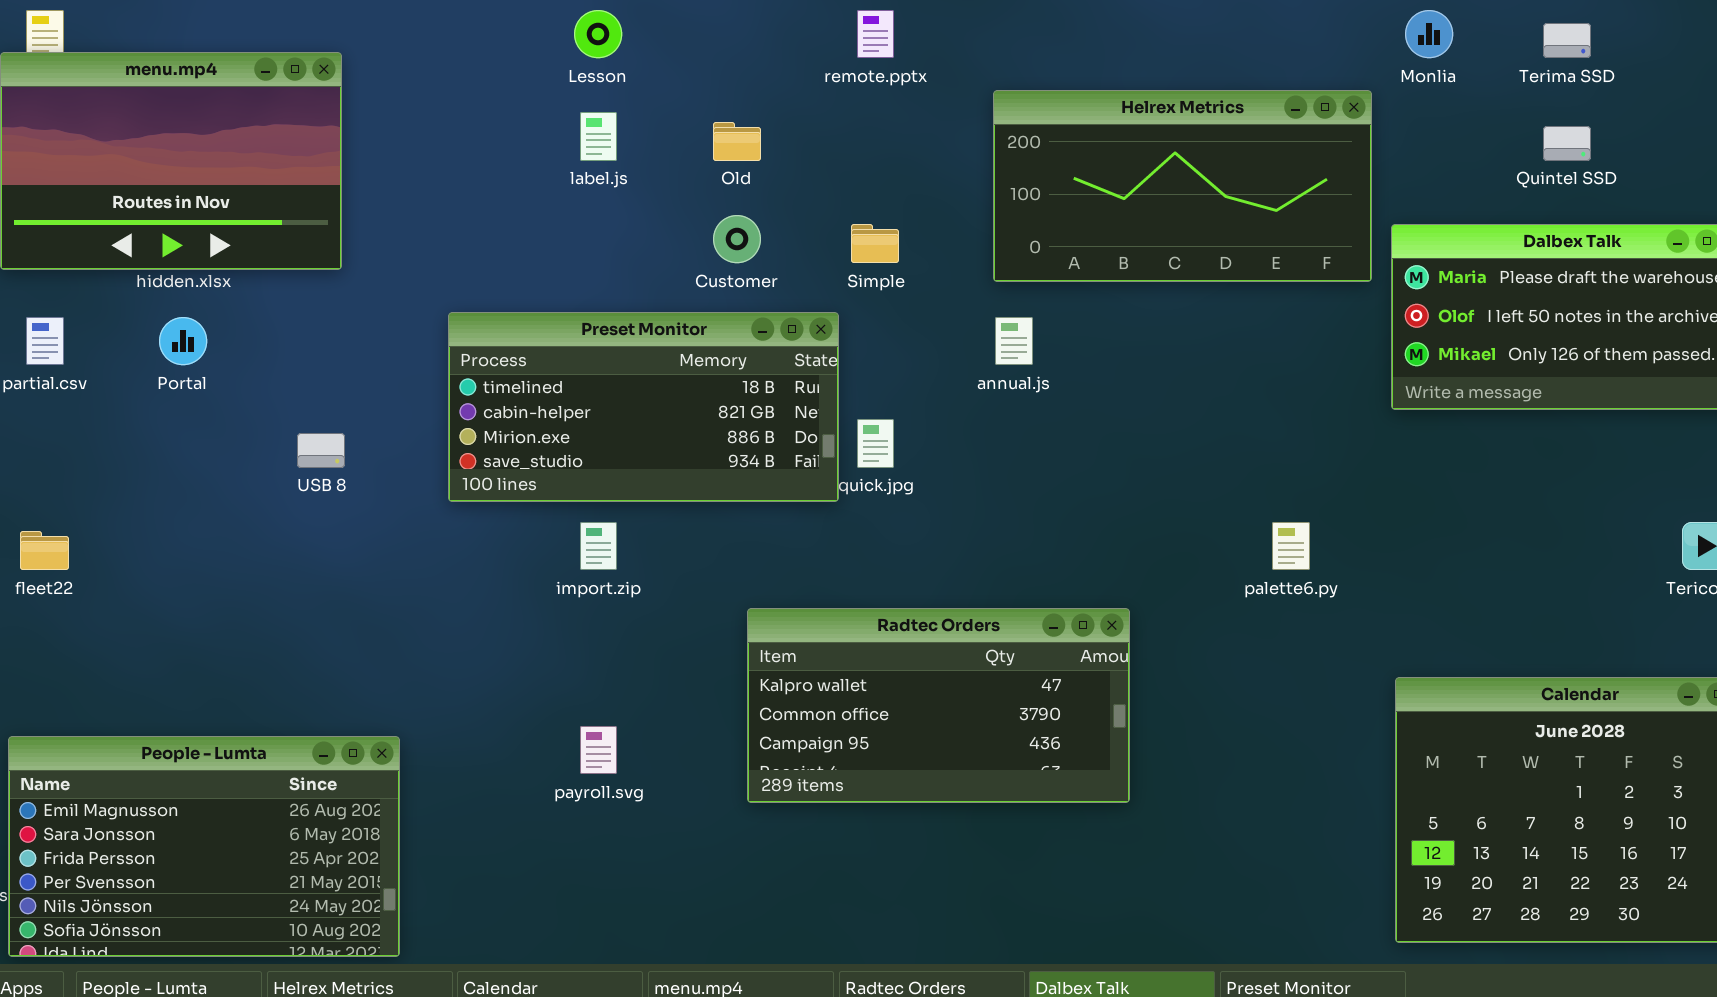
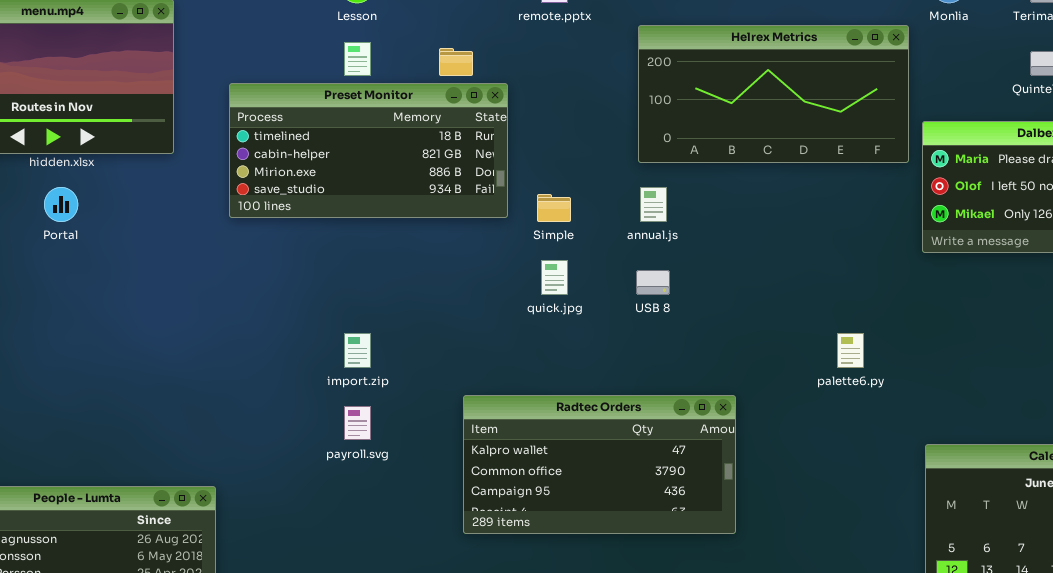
Simple: [851,224,899,263] -> [537,194,571,222], moved
Preset Monitor: [448,312,839,502] -> [229,83,508,218], moved
USB 8: [297,433,345,468] -> [636,270,670,295], moved
payroll.svg: [580,726,617,774] -> [344,406,371,440], moved

